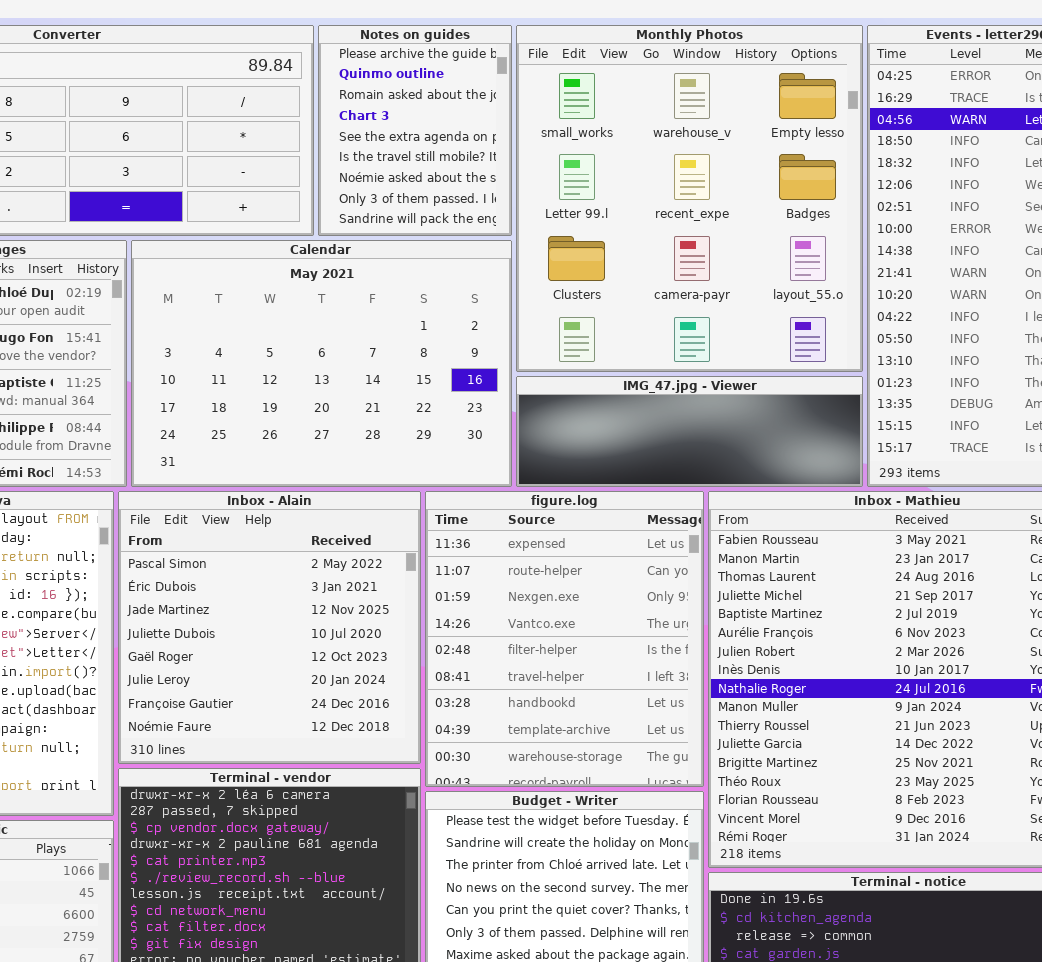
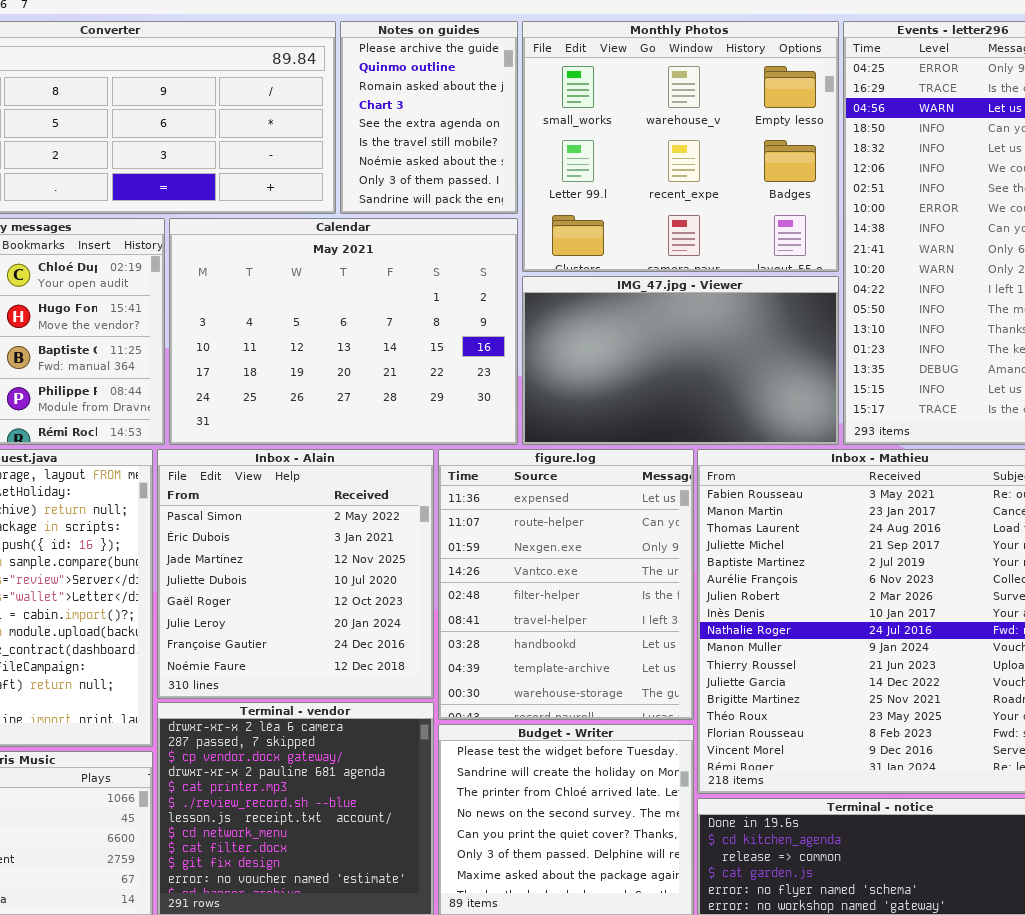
Monthly Photos: [516,25,863,372] -> [522,21,839,272], resized
IMG_47.jpg - Viewer: [516,376,863,487] -> [522,276,839,445], resized

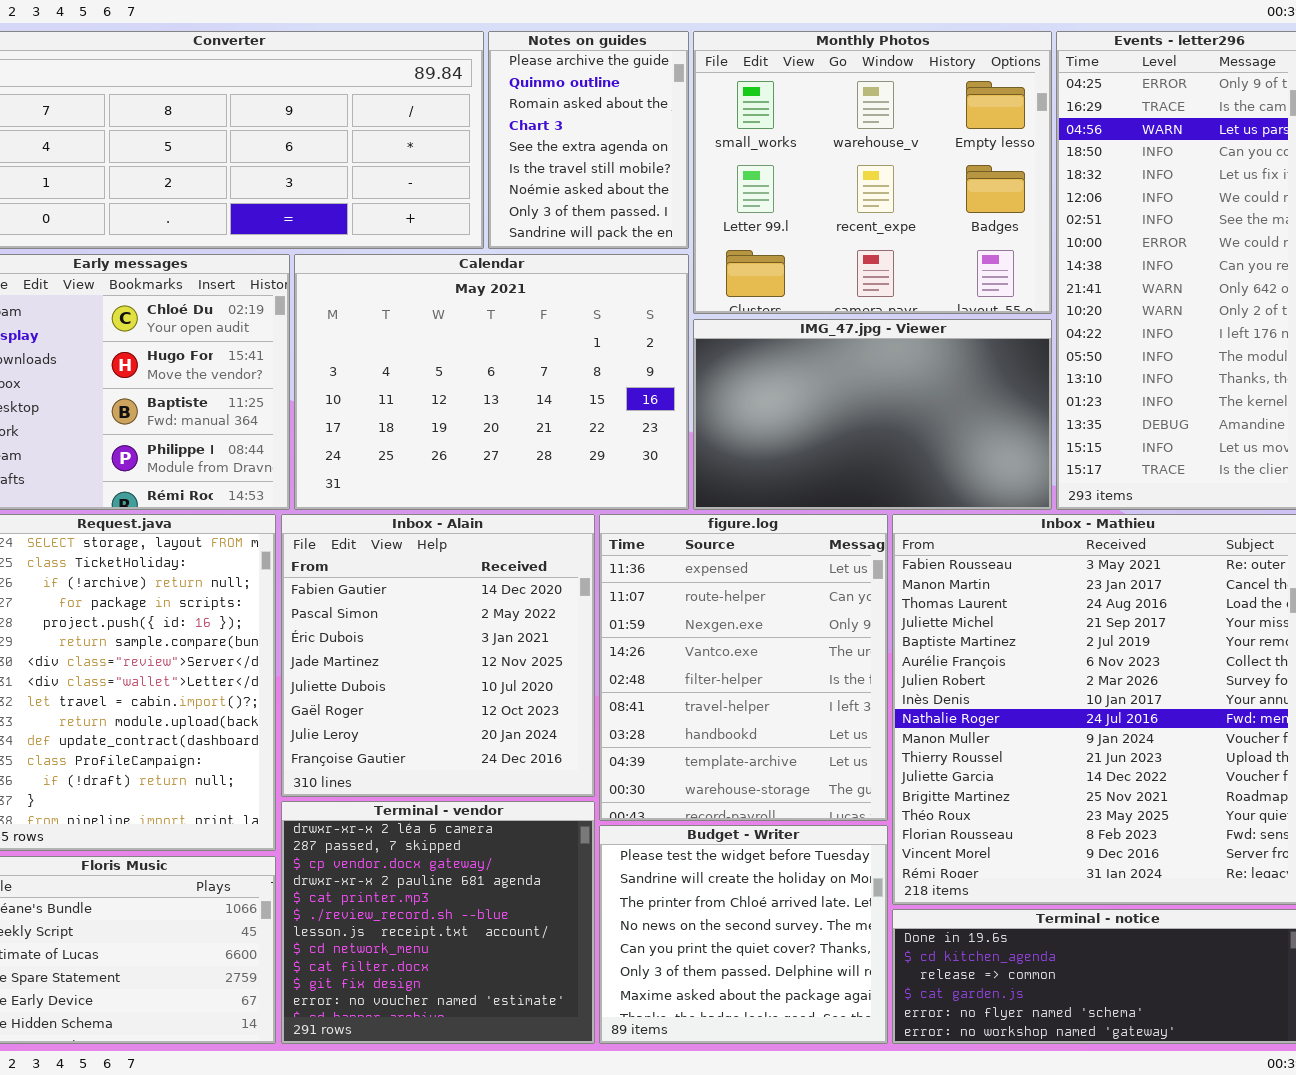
Inbox - Alain: [157,449,434,699] -> [281,514,595,797], scrolled up 1 row

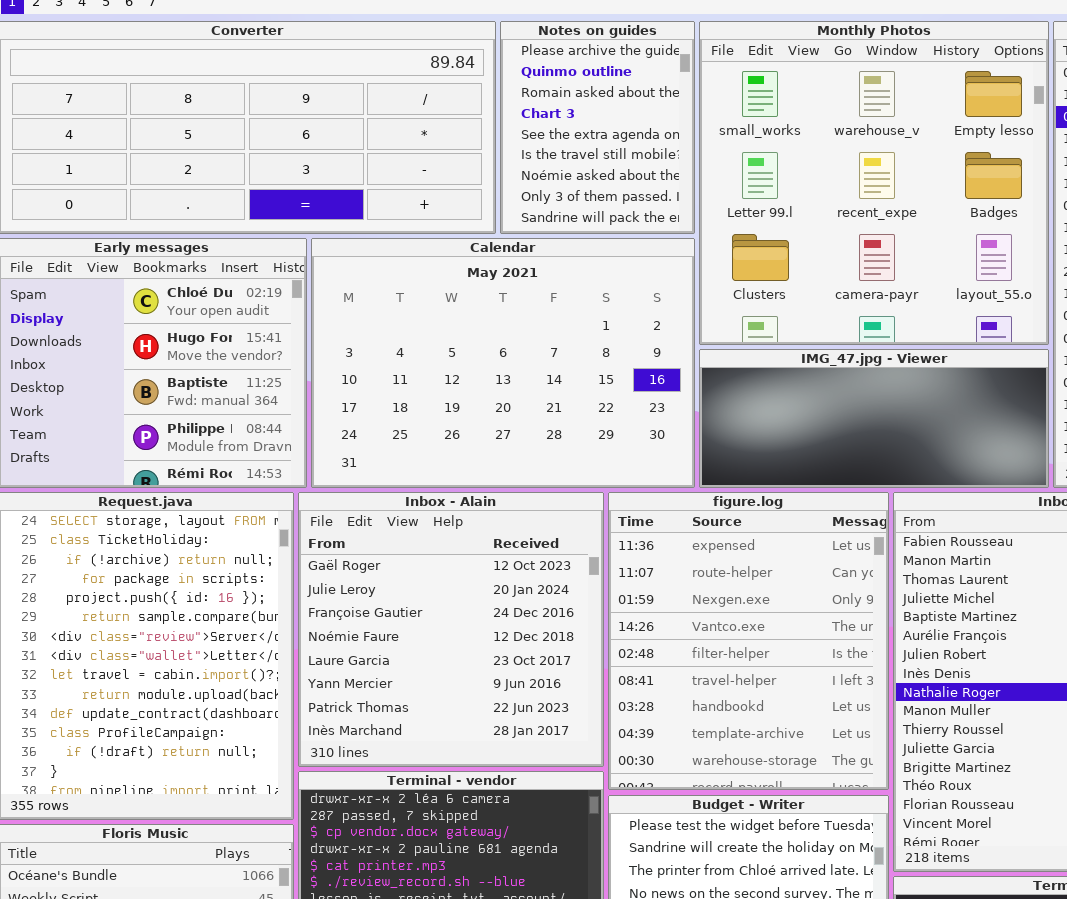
Monthly Photos: [693,31,1052,314] -> [699,21,1049,345], resized
IMG_47.jpg - Viewer: [693,319,1052,510] -> [699,349,1049,488], resized
Inbox - Alain: [281,514,595,797] -> [298,492,604,767], scrolled down 5 rows

